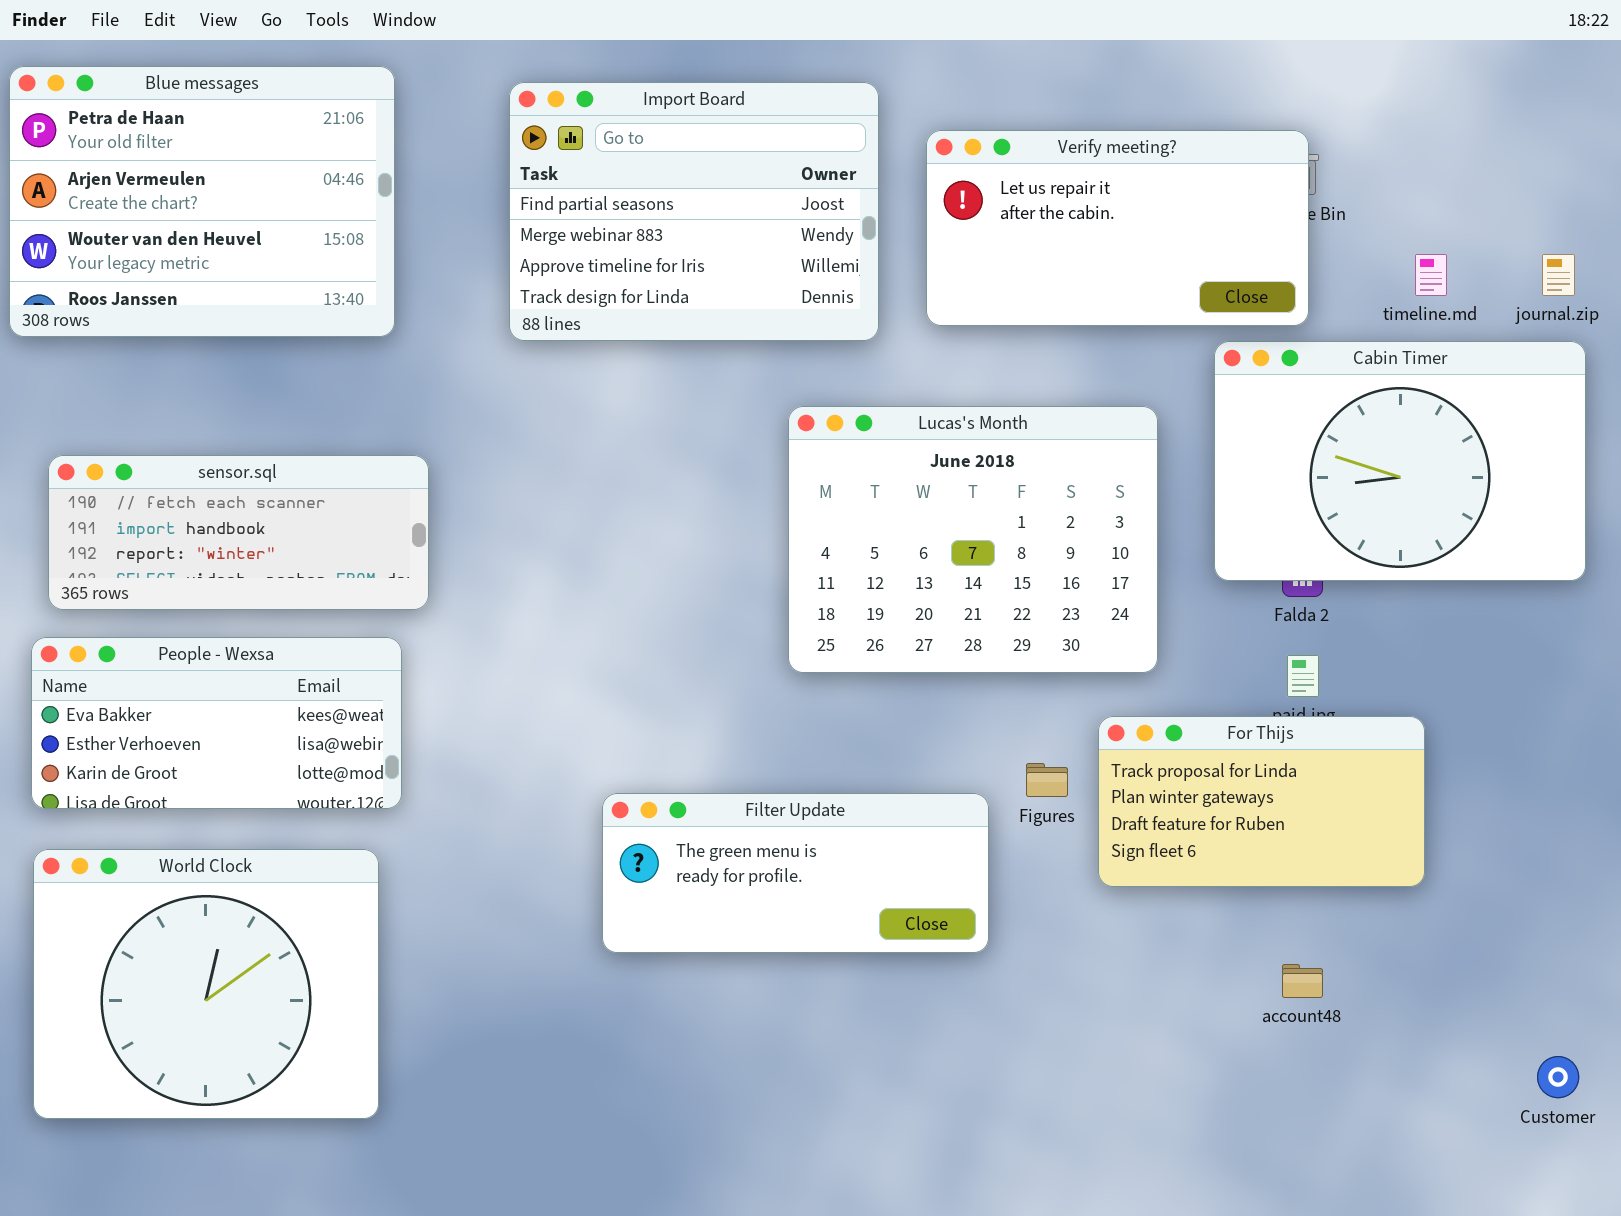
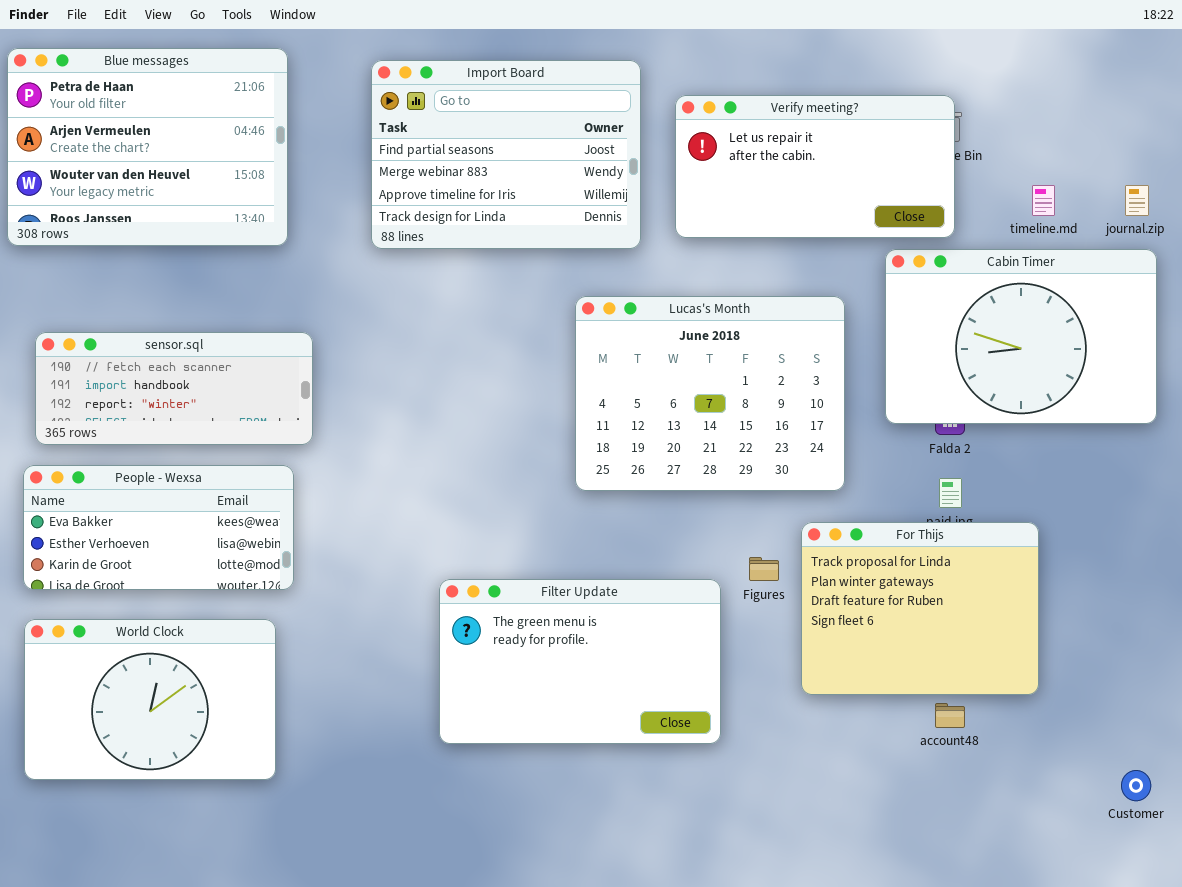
For Thijs: [1098,716,1425,887] -> [801,522,1039,695], resized
Filter Update: [602,793,989,953] -> [439,579,721,744], resized
World Clock: [33,849,379,1119] -> [24,619,276,780], resized

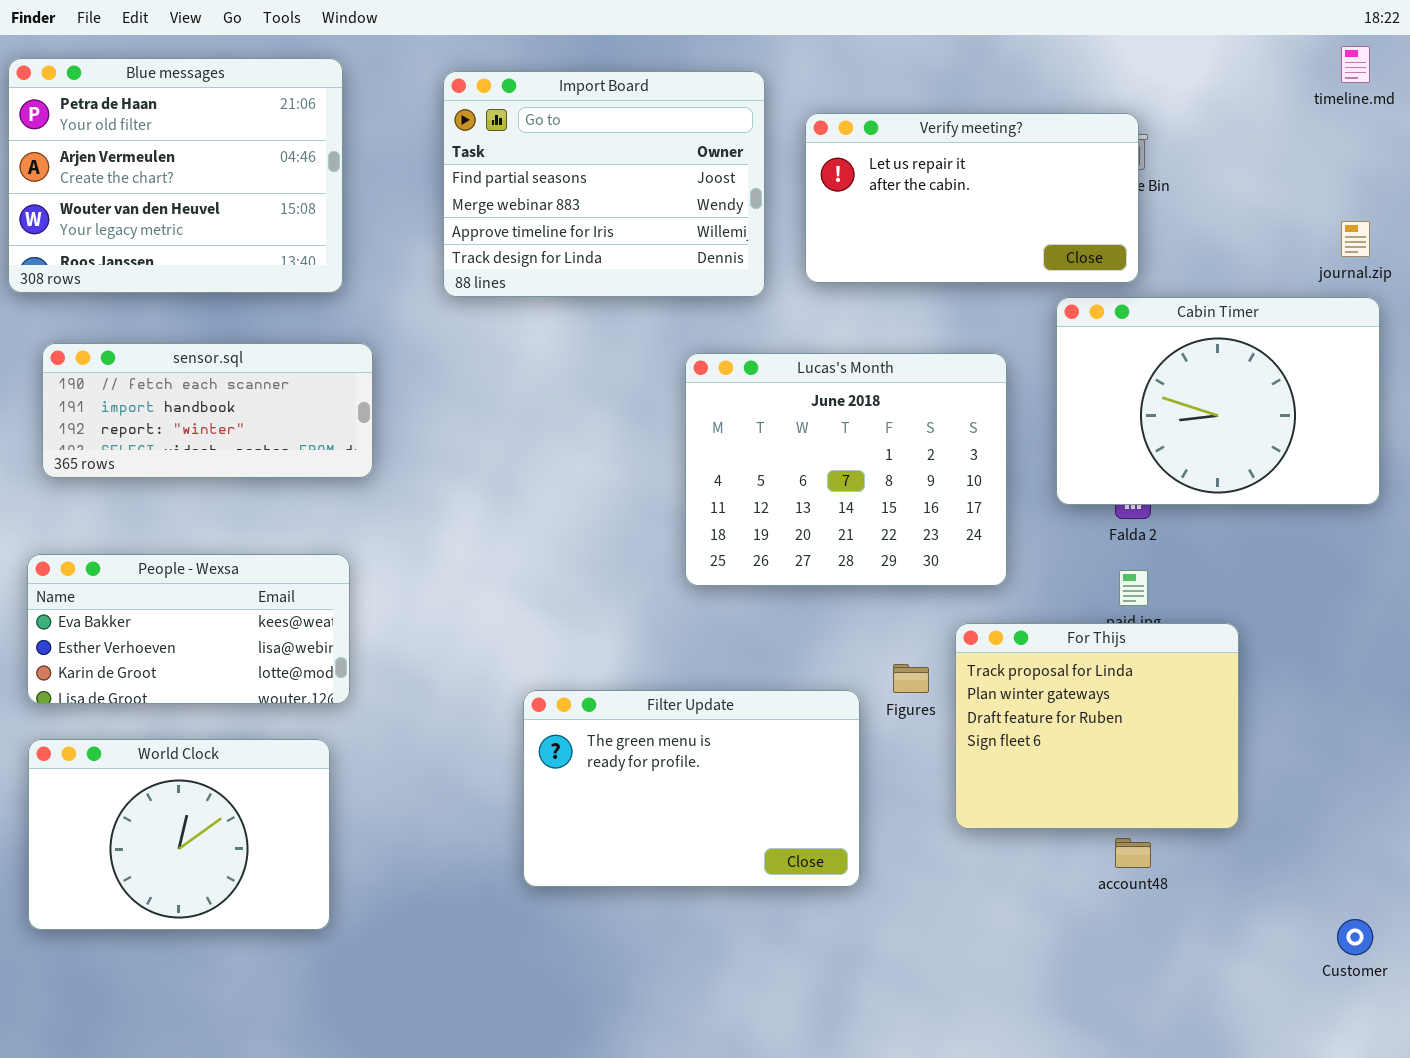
timeline.md: [1032,185,1055,216] -> [1341,46,1370,83], moved
sensor.sql: [35,332,313,445] -> [42,343,373,478], moved

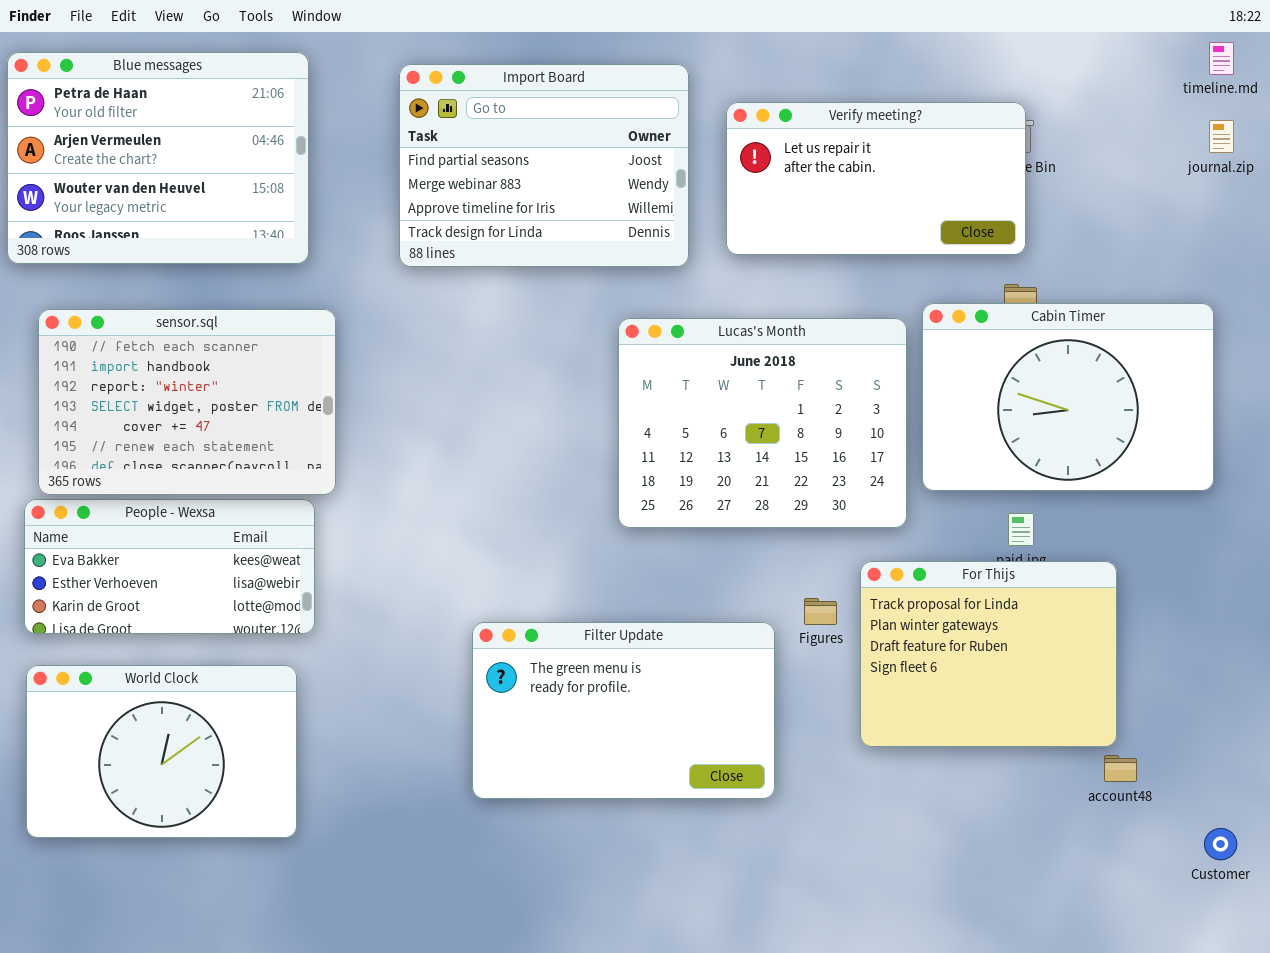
journal.zip: [1341,221,1370,257] -> [1209,120,1234,153], moved
Cabin Timer: [1056,297,1380,505] -> [922,303,1214,491], moved
sensor.sql: [42,343,373,478] -> [38,309,336,495], resized
account48: [1115,838,1151,868] -> [1104,755,1137,782], moved

